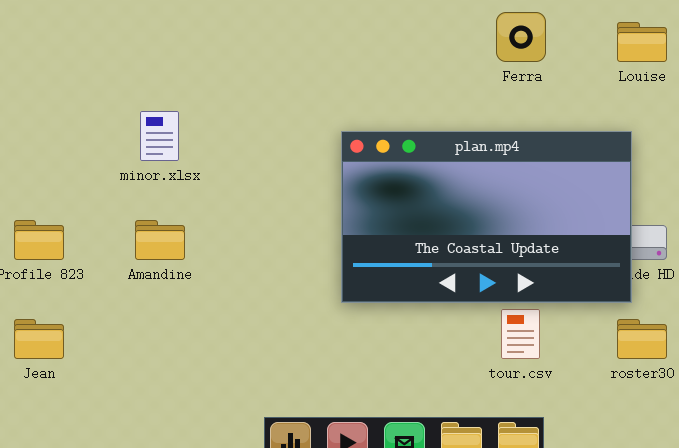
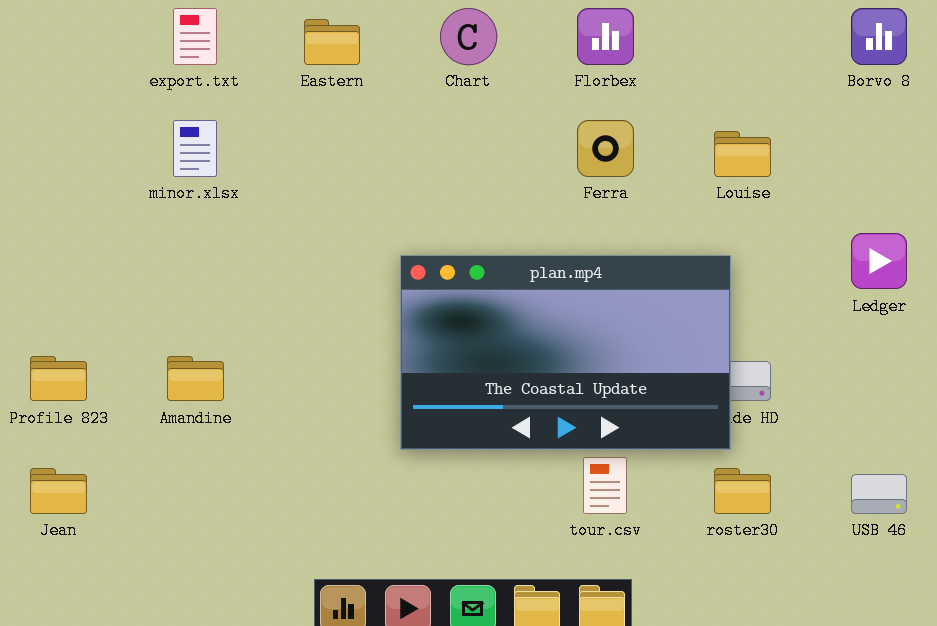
minor.xlsx: [140,111,179,161] -> [173,120,217,177], moved

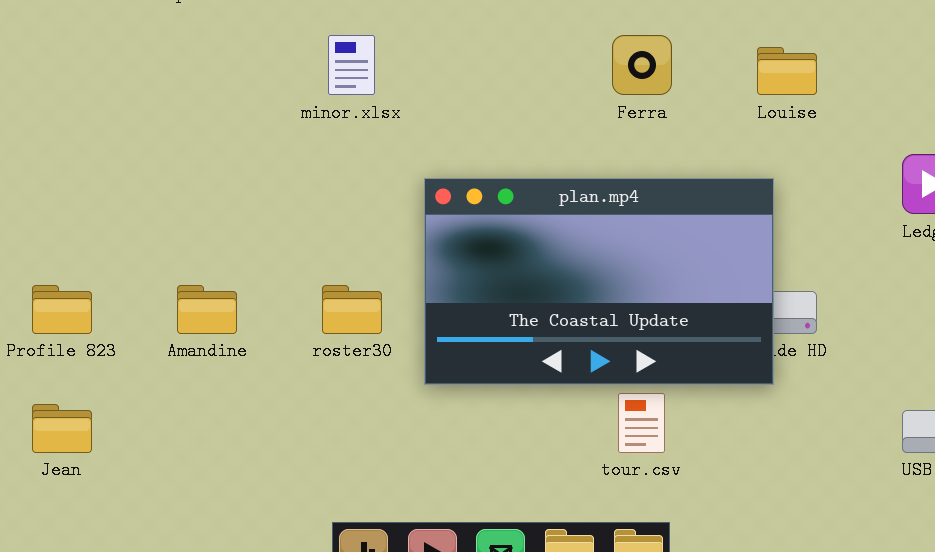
minor.xlsx: [173,120,217,177] -> [328,35,375,95], moved
roster30: [714,468,771,514] -> [322,285,382,334], moved

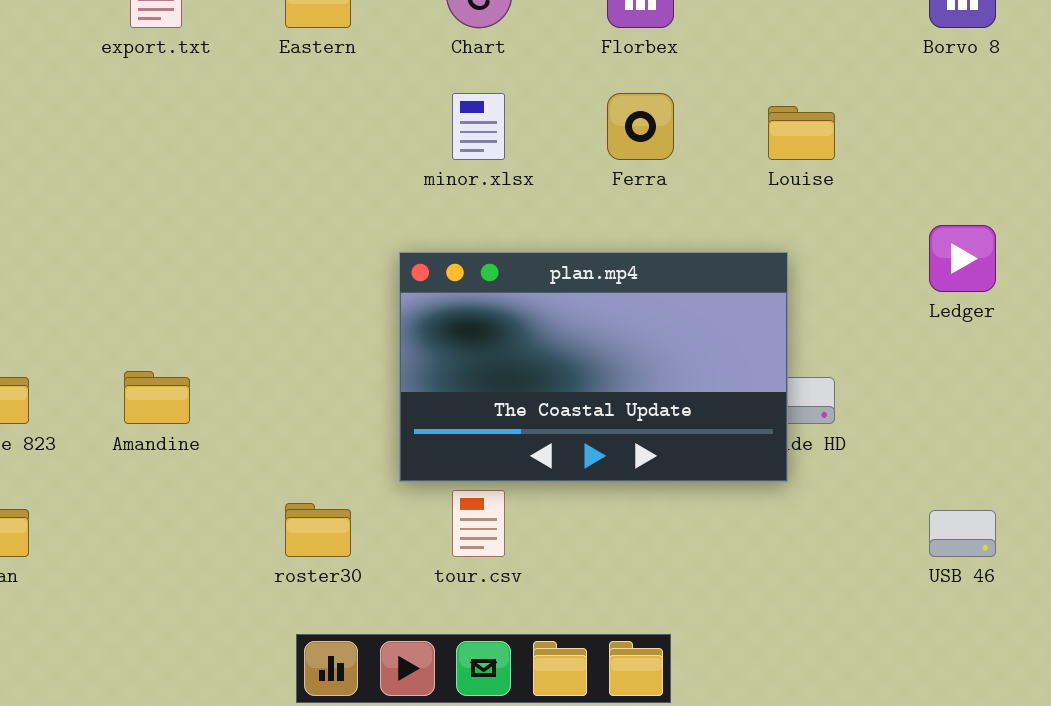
minor.xlsx: [328,35,375,95] -> [452,93,505,160], moved
roster30: [322,285,382,334] -> [285,503,351,557], moved
tour.csv: [618,393,665,453] -> [452,490,505,557], moved

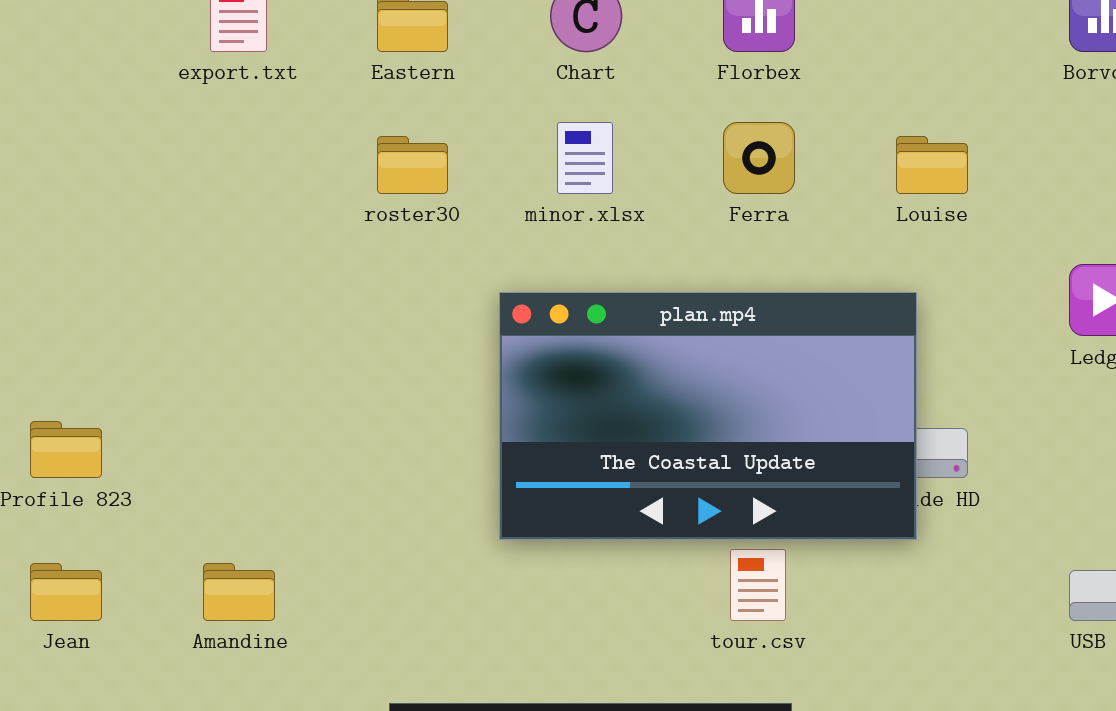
Amandine: [124,371,190,424] -> [203,563,275,621], moved
tour.csv: [452,490,505,557] -> [730,549,786,621], moved
roster30: [285,503,351,557] -> [377,136,448,194], moved

